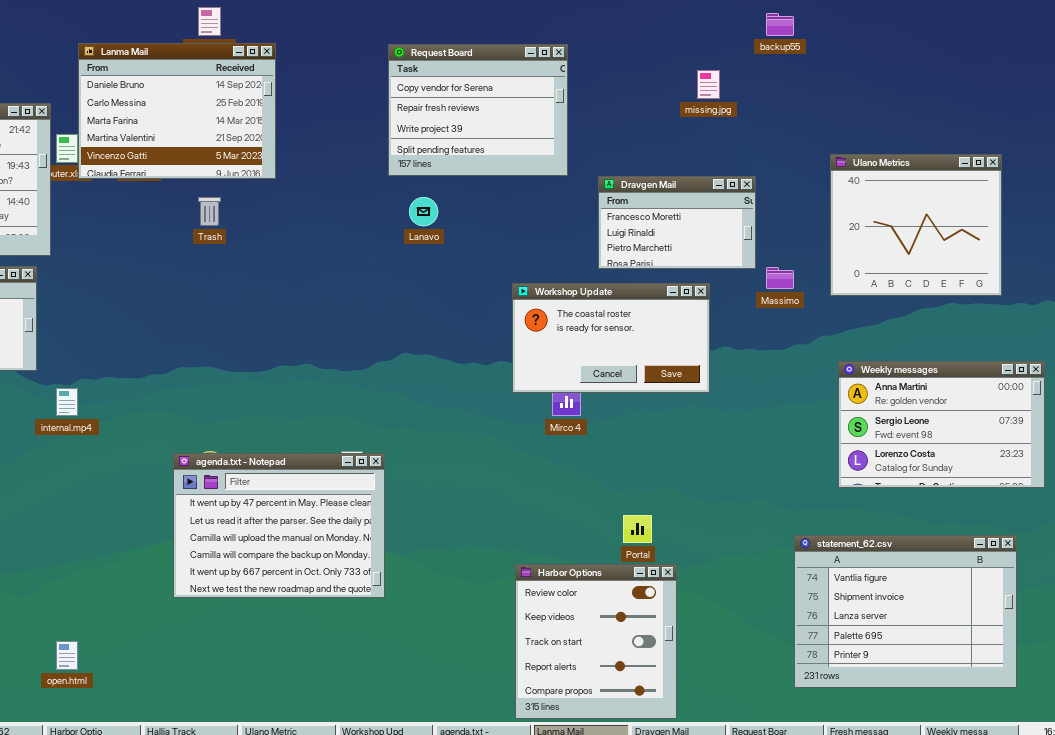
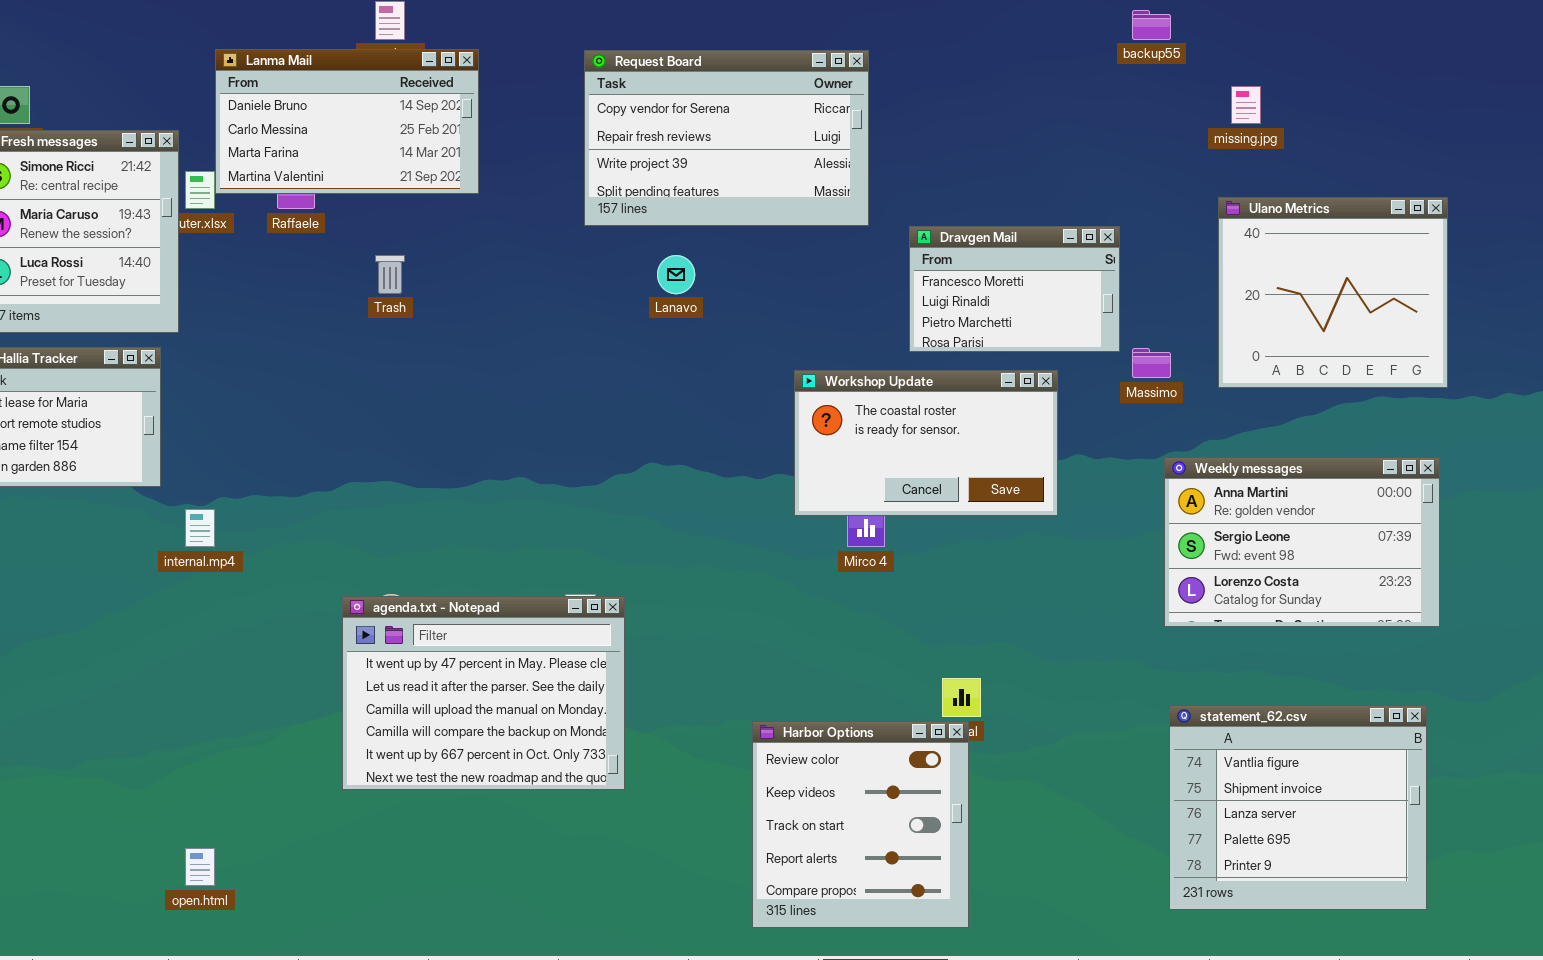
Lanma Mail: [78,43,276,179] -> [215,49,479,194], resized
Request Board: [388,44,568,176] -> [584,50,869,226], resized
missing.jpg: [697,70,720,99] -> [1231,86,1261,124], moved
Weekly messages: [838,361,1045,488] -> [1164,457,1440,627], moved
statement_62.csv: [794,535,1017,688] -> [1169,705,1427,910], resized
Harbor Options: [515,564,677,719] -> [752,721,969,928], moved

